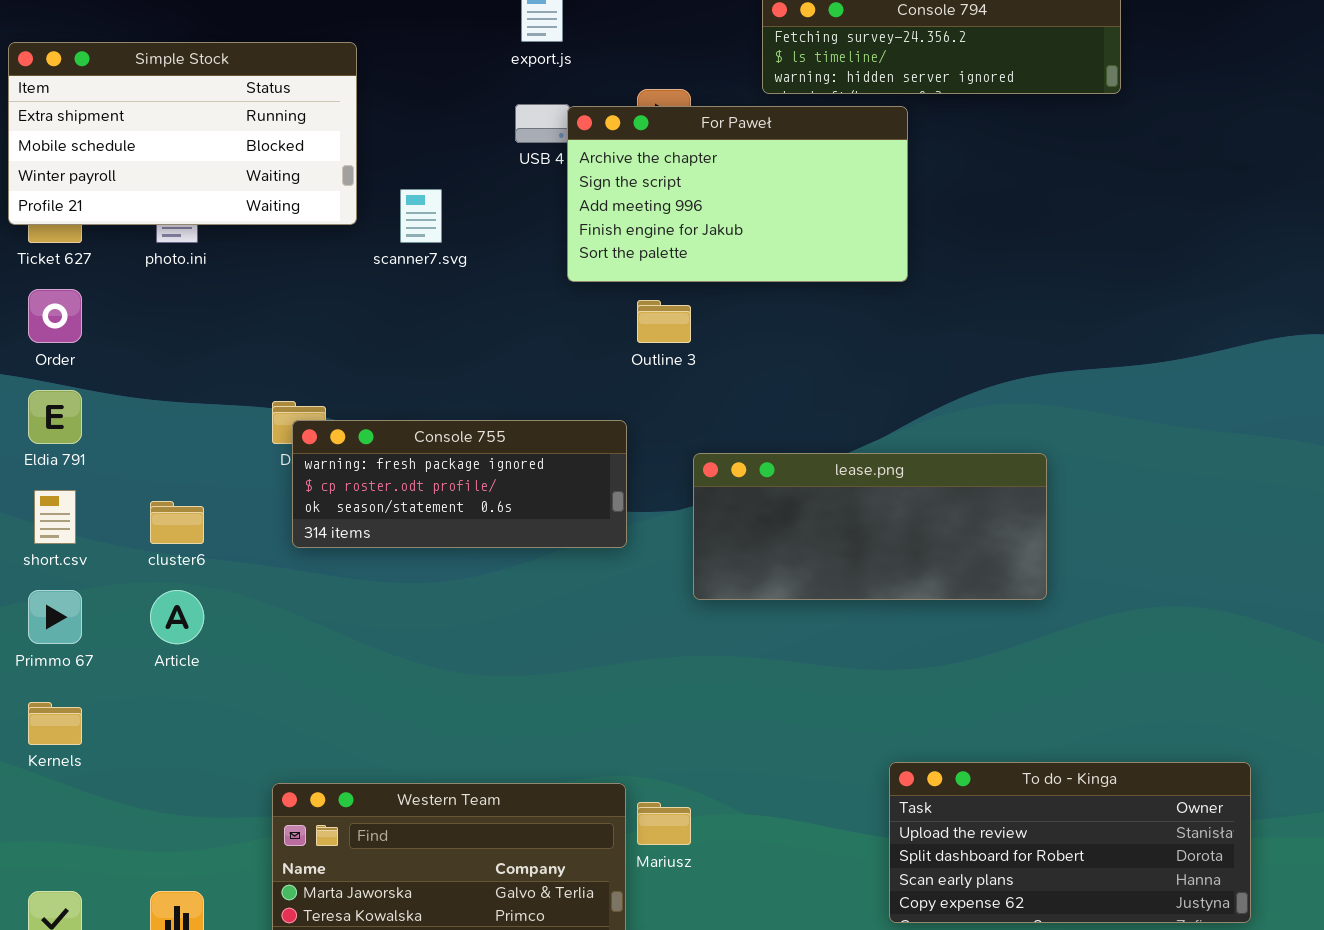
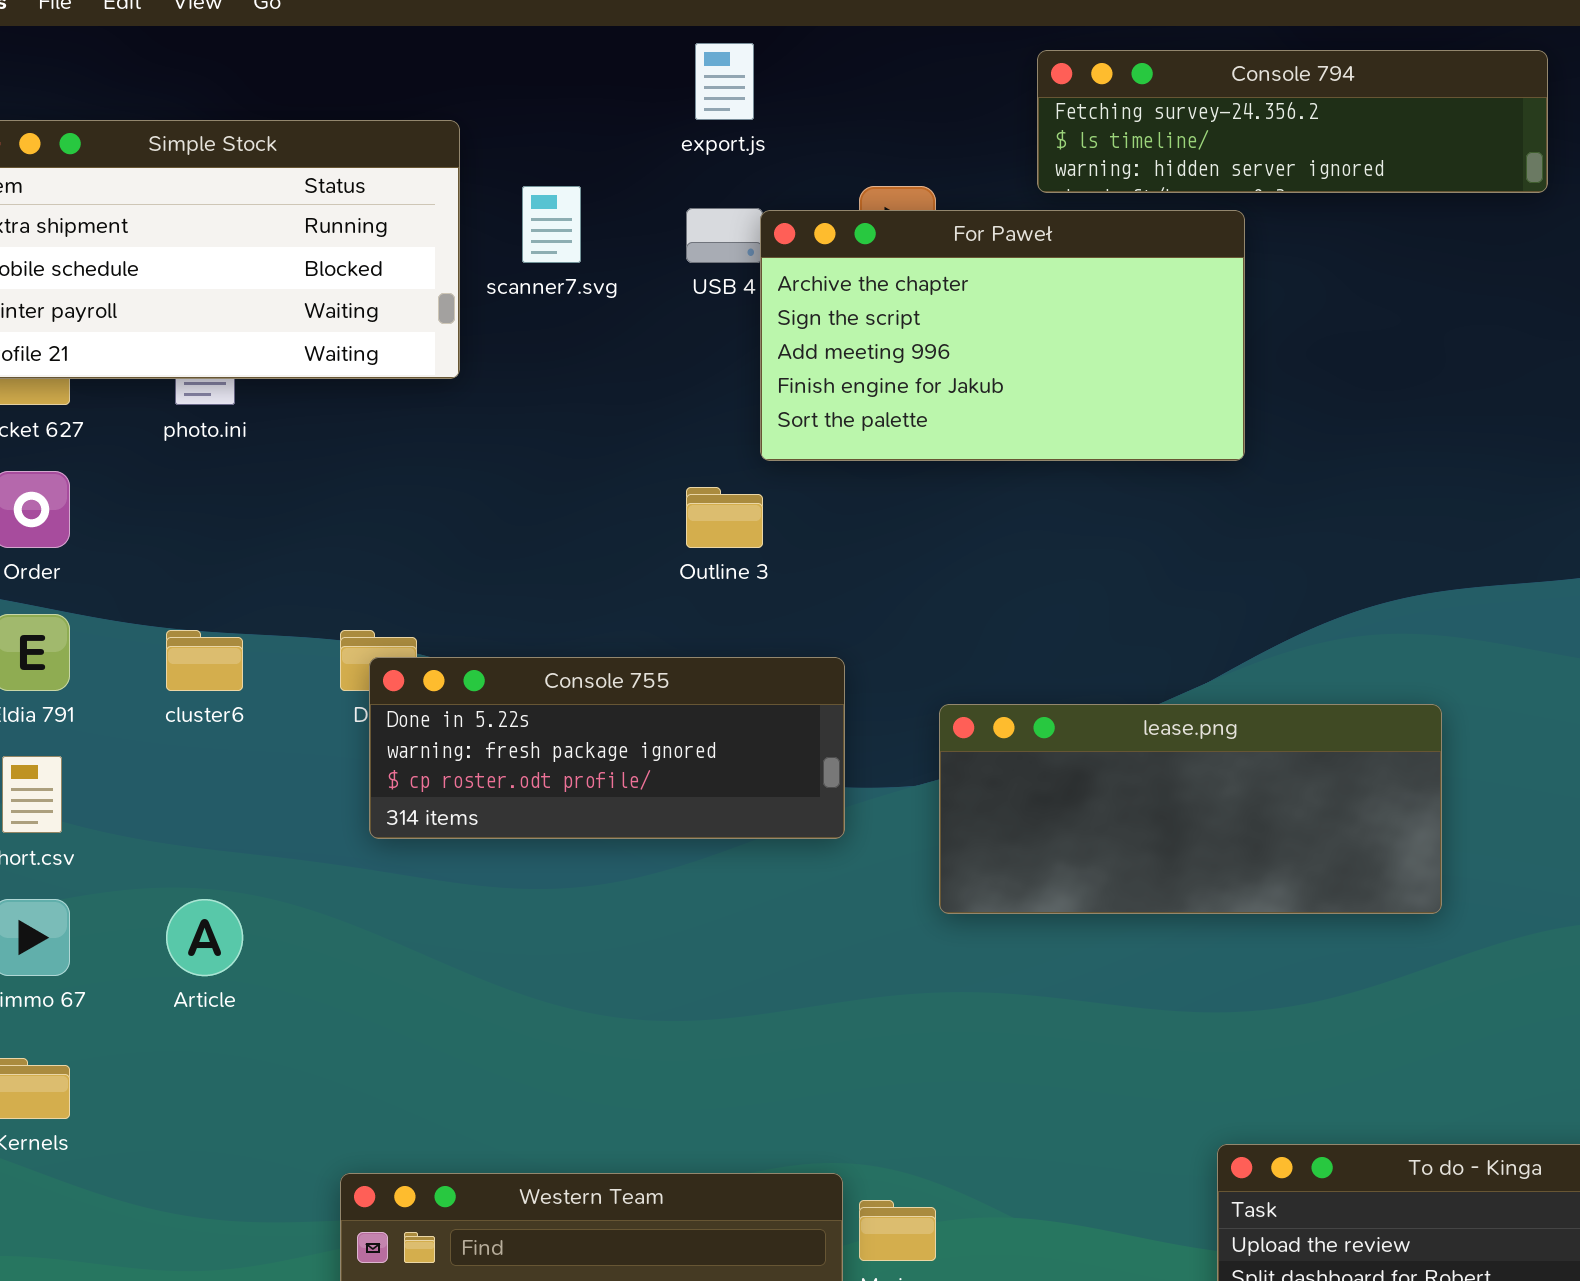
scanner7.svg: [400,189,442,243] -> [522,186,581,263], moved
Outline 3: [637,300,691,343] -> [686,487,763,548], moved
Console 755: [292,420,627,548] -> [369,657,845,839], scrolled up 1 row
cluster6: [150,501,204,544] -> [166,630,243,691], moved

